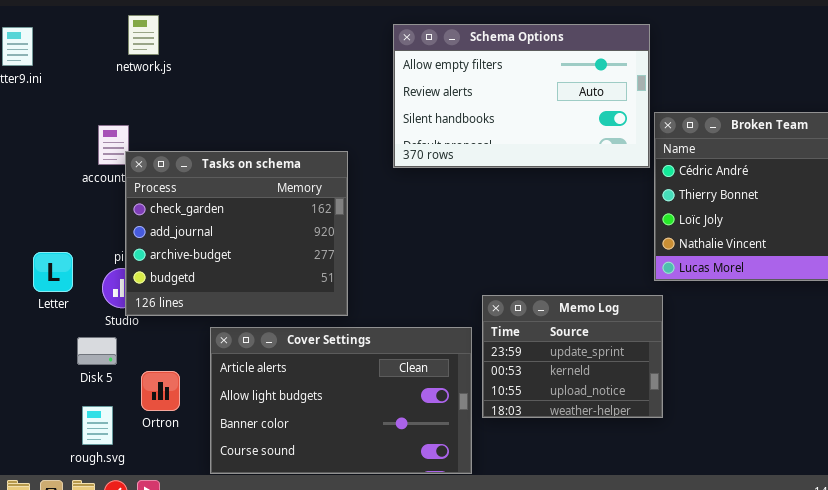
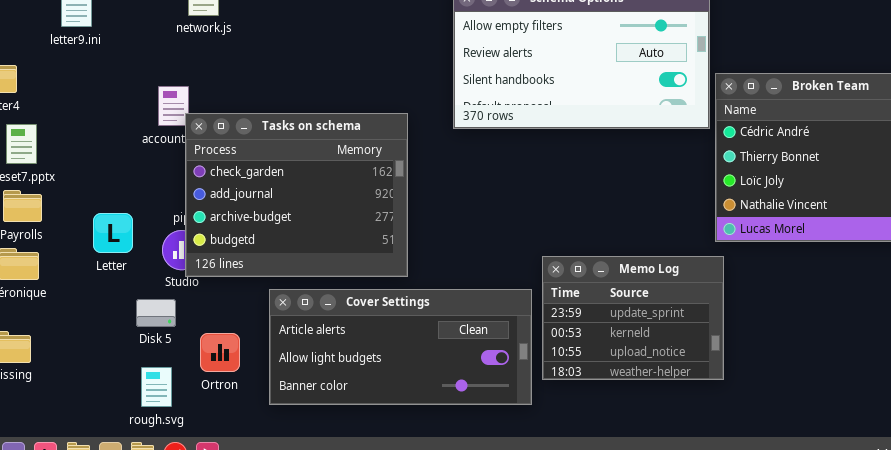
Cover Settings: [210,327,472,474] -> [269,289,532,405], resized

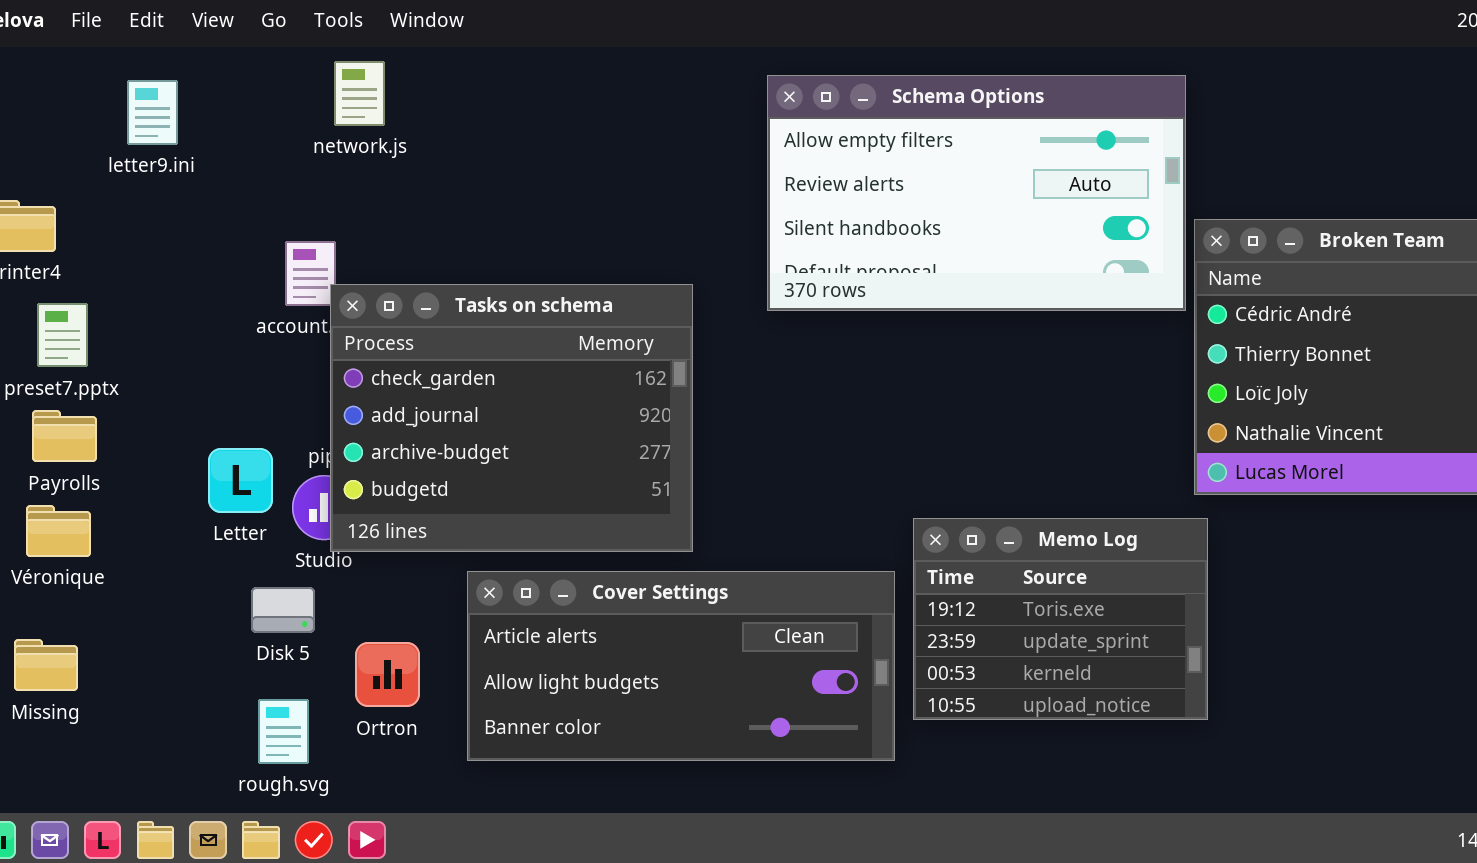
Letter: [93,213,133,253] -> [208,448,273,513], moved
Memo Log: [542,256,724,380] -> [913,518,1208,720], scrolled up 1 row

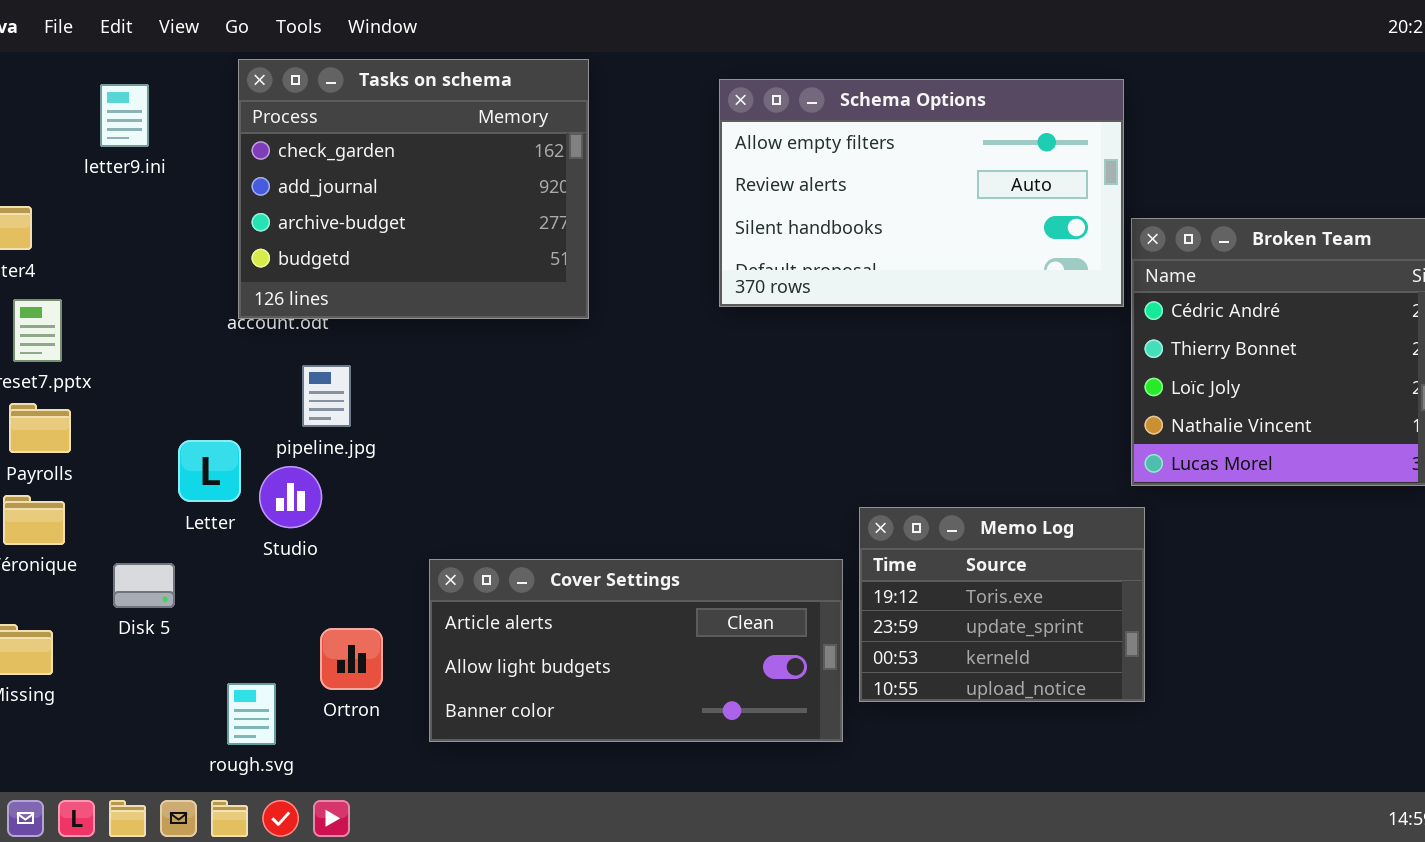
Tasks on schema: [330,284,693,552] -> [238,59,589,319], moved
Disk 5: [251,587,315,633] -> [113,563,175,608], moved

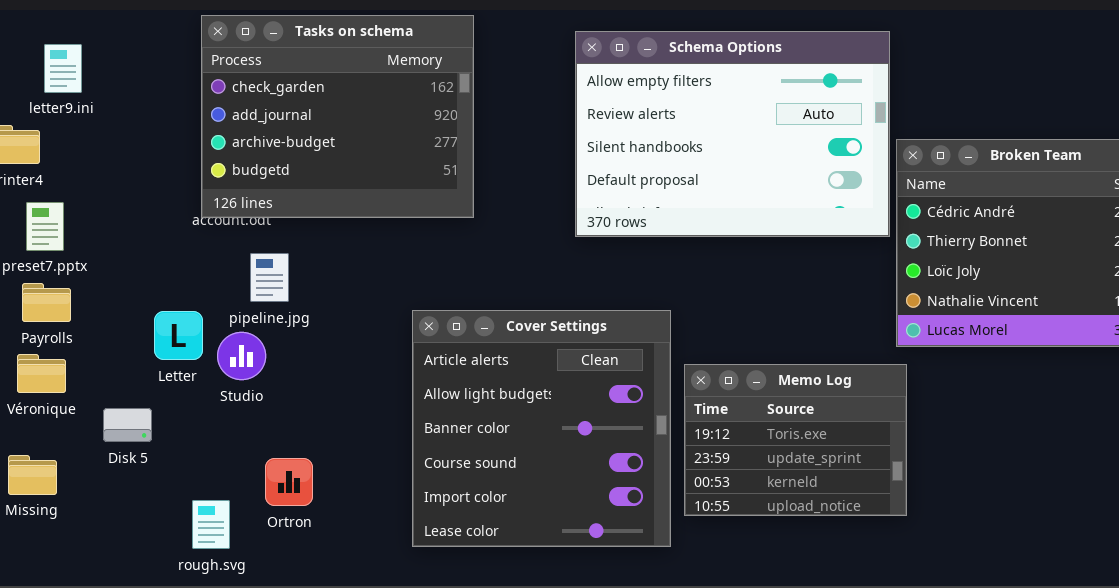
Schema Options: [719,79,1124,307] -> [575,31,890,237], resized
letter9.ini: [100,84,149,147] -> [44,44,82,93], moved
Cover Settings: [429,559,843,742] -> [412,310,671,547], resized

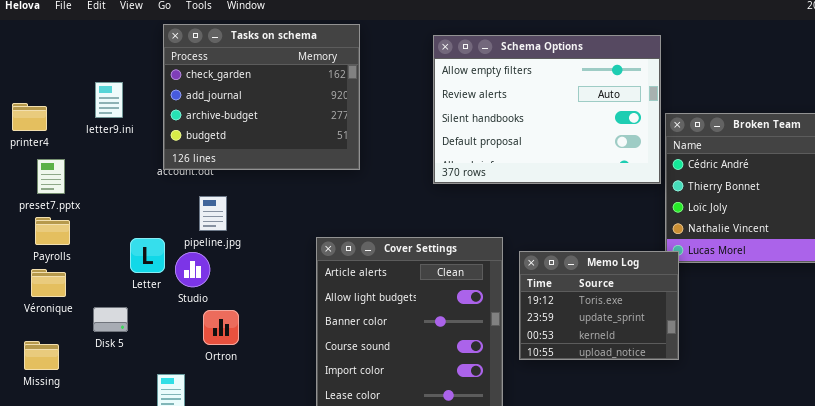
letter9.ini: [44,44,82,93] -> [95,82,123,118], moved
Memo Log: [684,364,907,516] -> [519,251,679,360], moved
Ortron: [265,458,313,506] -> [203,310,239,345], moved

